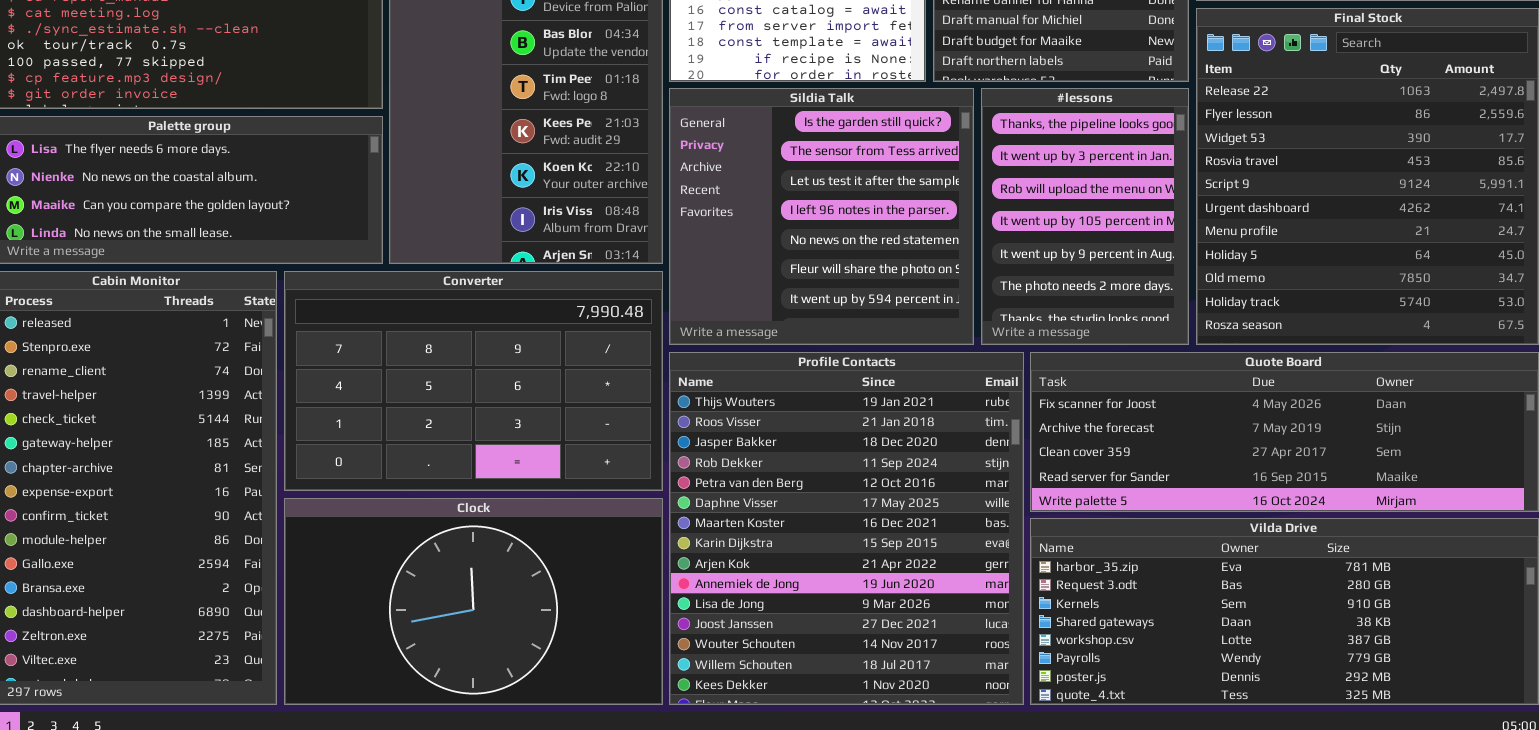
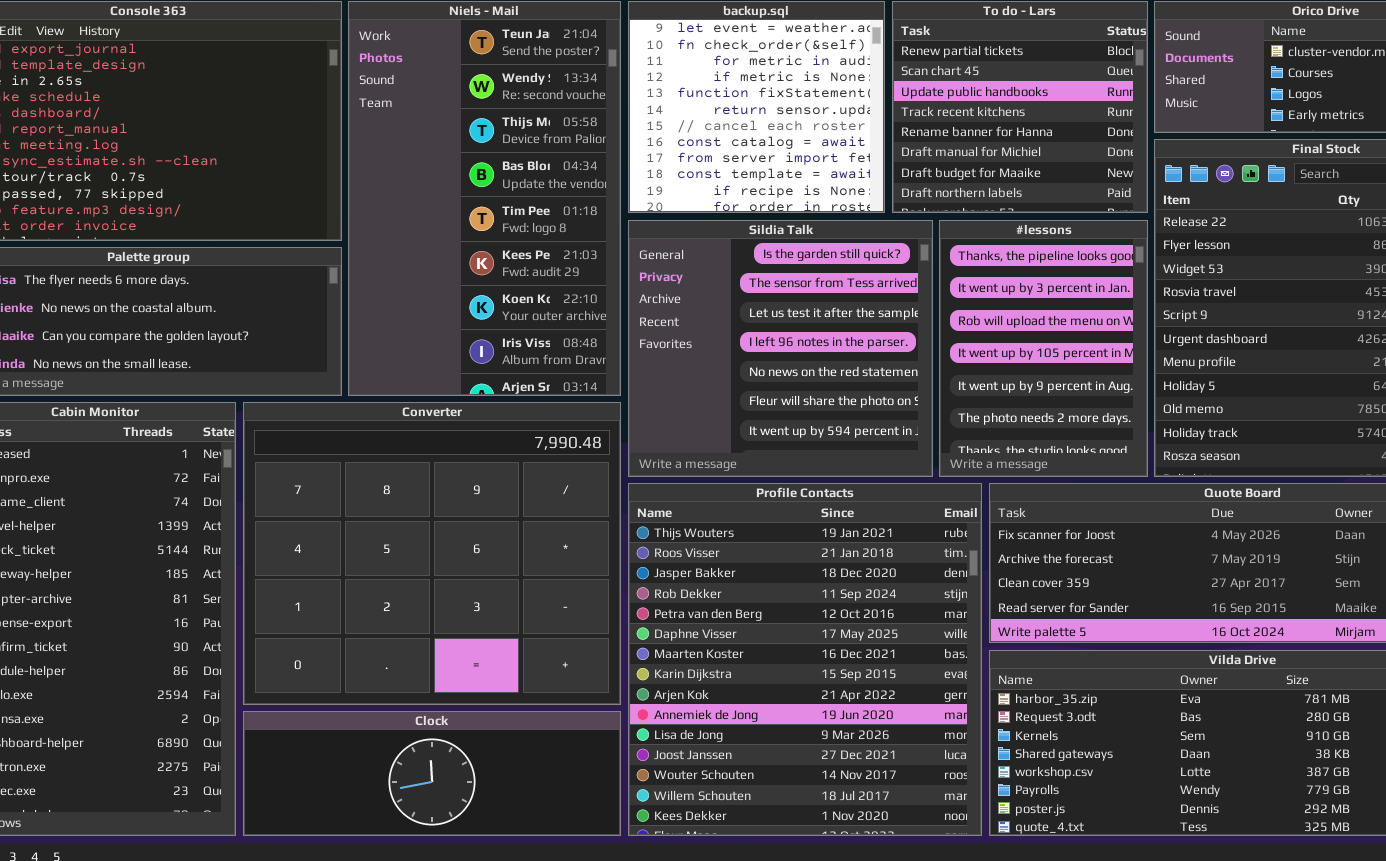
Converter: [284,271,663,491] -> [243,402,621,705], resized
Clock: [284,498,663,705] -> [243,711,621,836], resized

